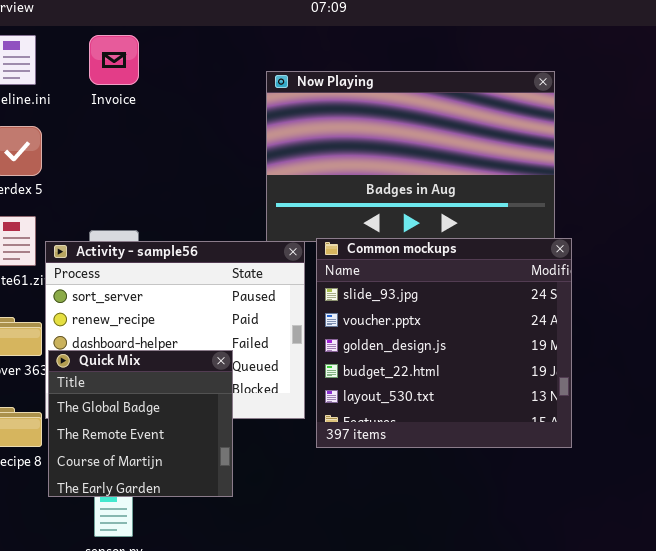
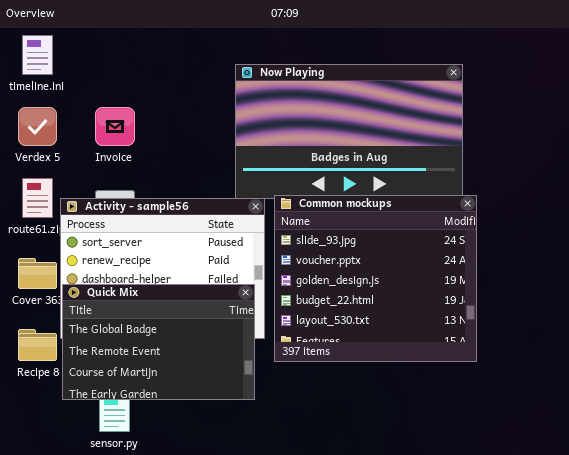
Invoice: [89,35,139,85] -> [95,107,135,146], moved
Quick Mix: [48,350,233,497] -> [62,284,255,400], resized

